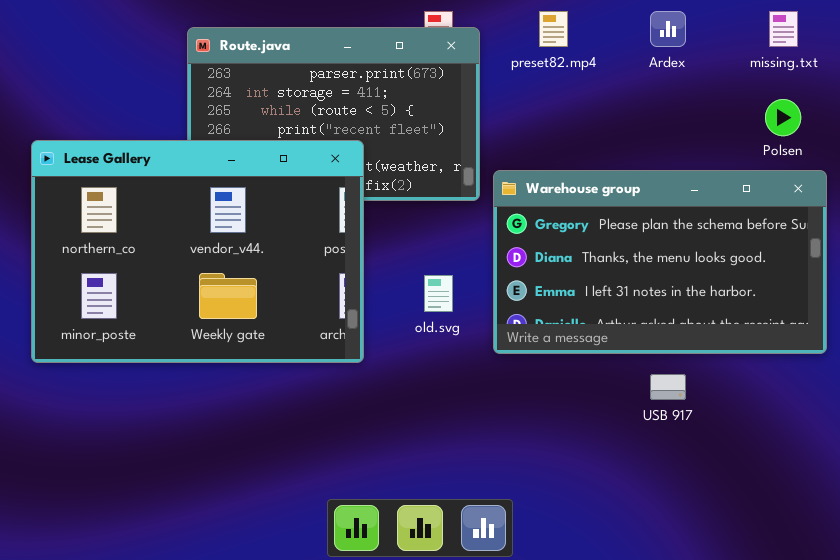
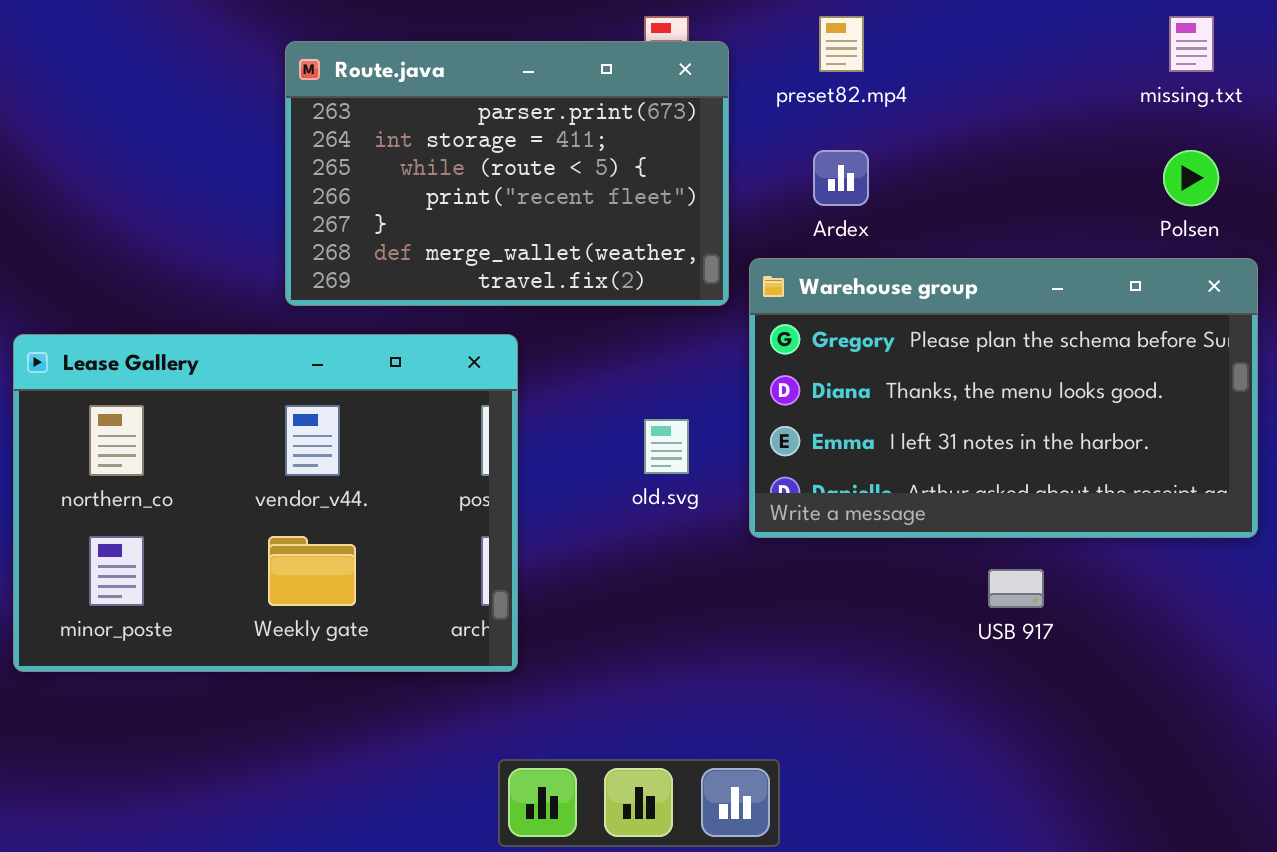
Ardex: [650,11,686,47] -> [813,150,869,206], moved
Lease Gallery: [31,140,364,363] -> [13,334,518,672], moved

